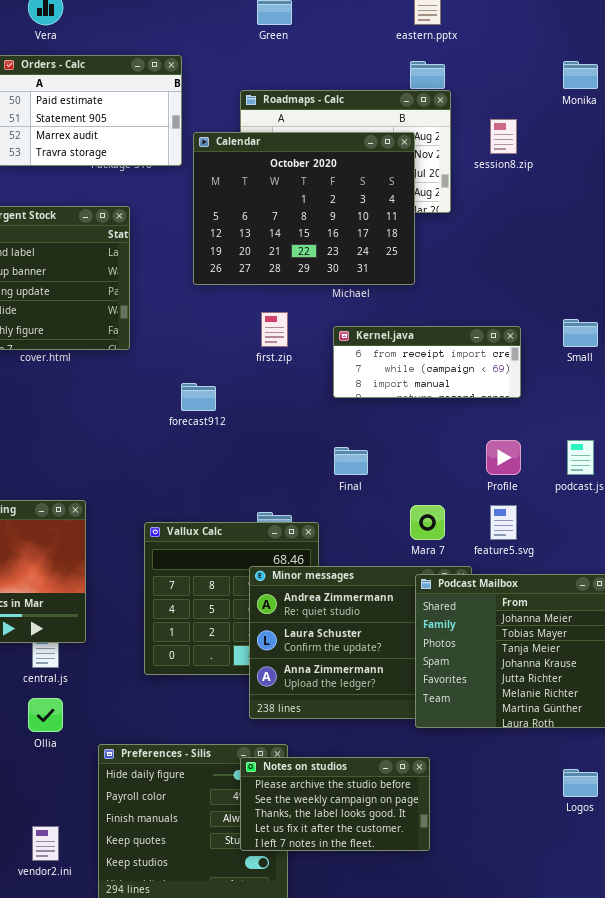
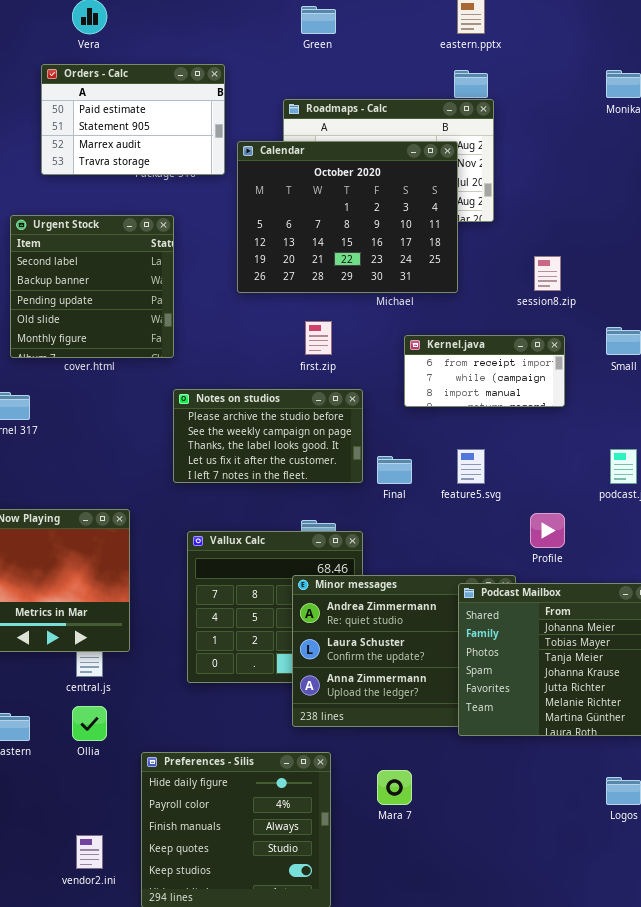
session8.zip: [490,119,517,154] -> [534,256,561,291], moved
Kernel.java: [333,326,521,398] -> [404,335,565,407], resized
Profile: [486,440,521,475] -> [530,513,565,548], moved
Mara 7: [410,505,445,540] -> [377,770,412,805], moved
feature5.svg: [490,505,517,540] -> [457,449,485,484], moved
Notes on studios: [240,757,430,851] -> [173,389,363,483], moved

